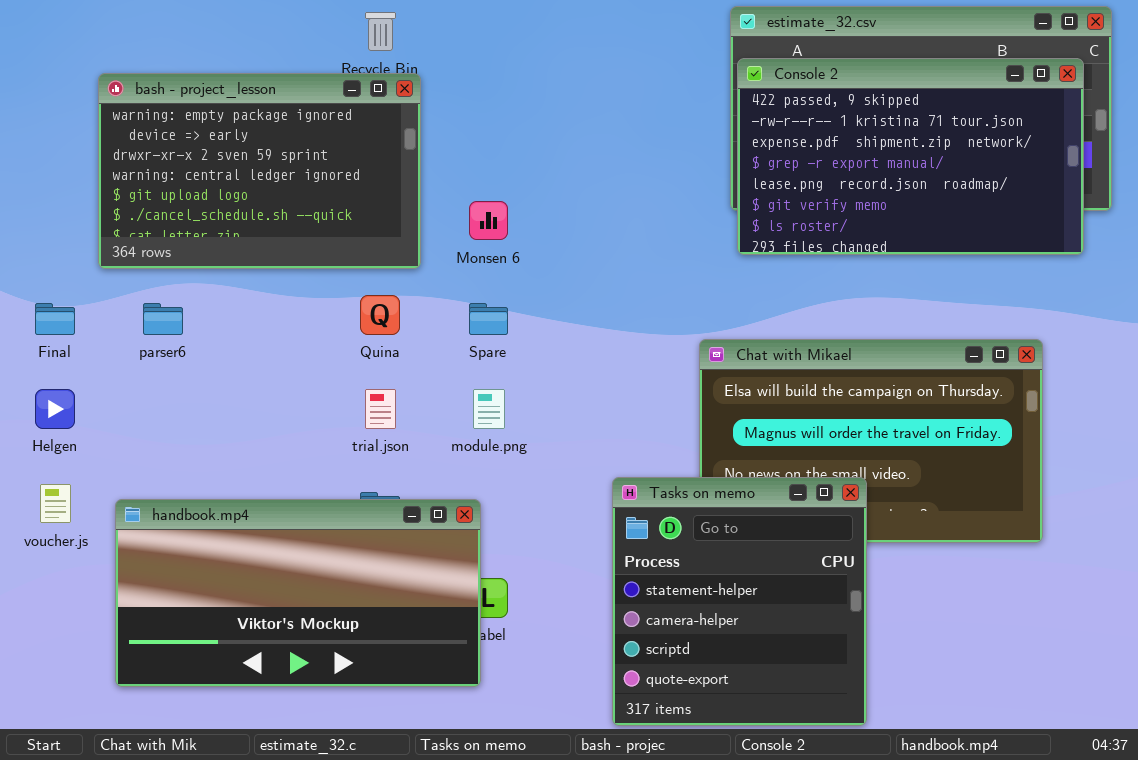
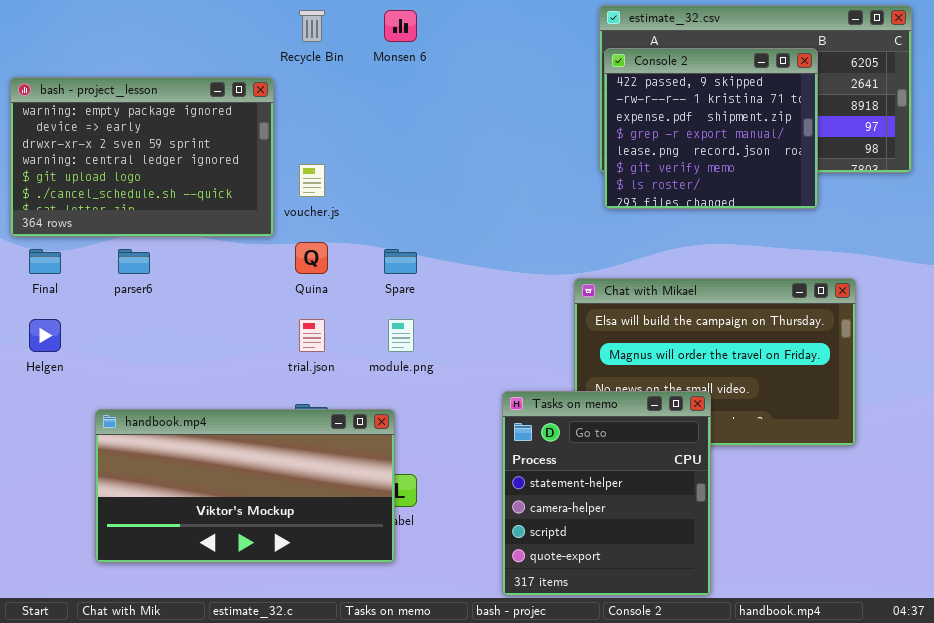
Console 2: [737,58,1084,255] -> [604,48,818,209], resized
bash - project_lesson: [98,73,421,269] -> [10,77,274,237], moved
Monsen 6: [469,201,508,240] -> [384,10,417,42], moved
voucher.js: [40,484,71,523] -> [299,164,325,197], moved

